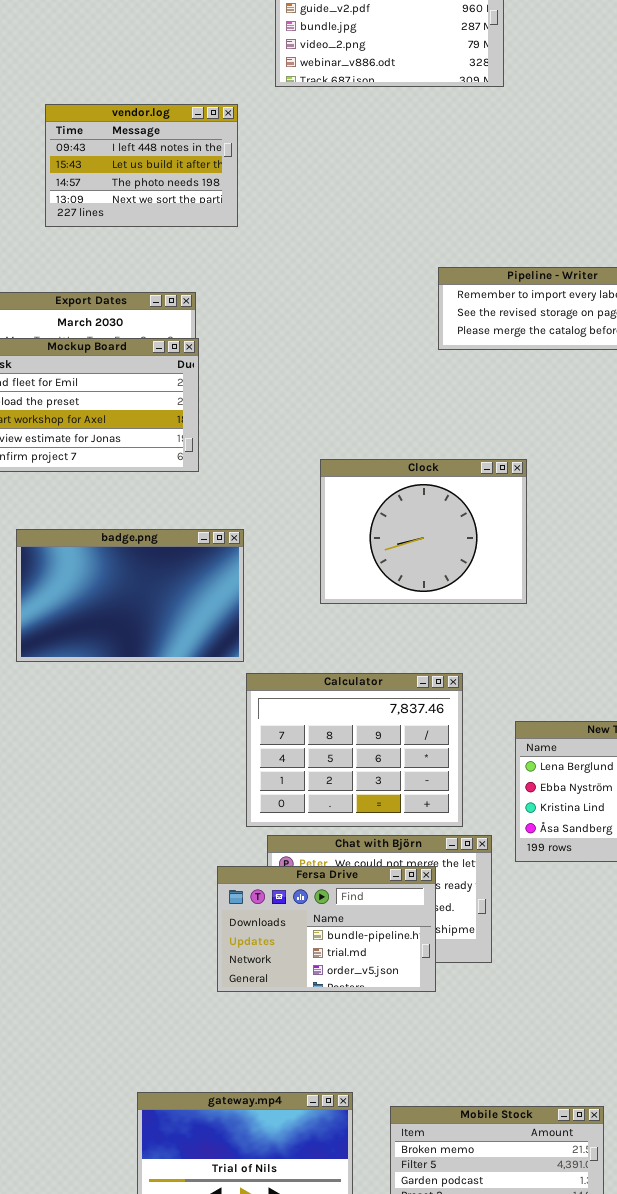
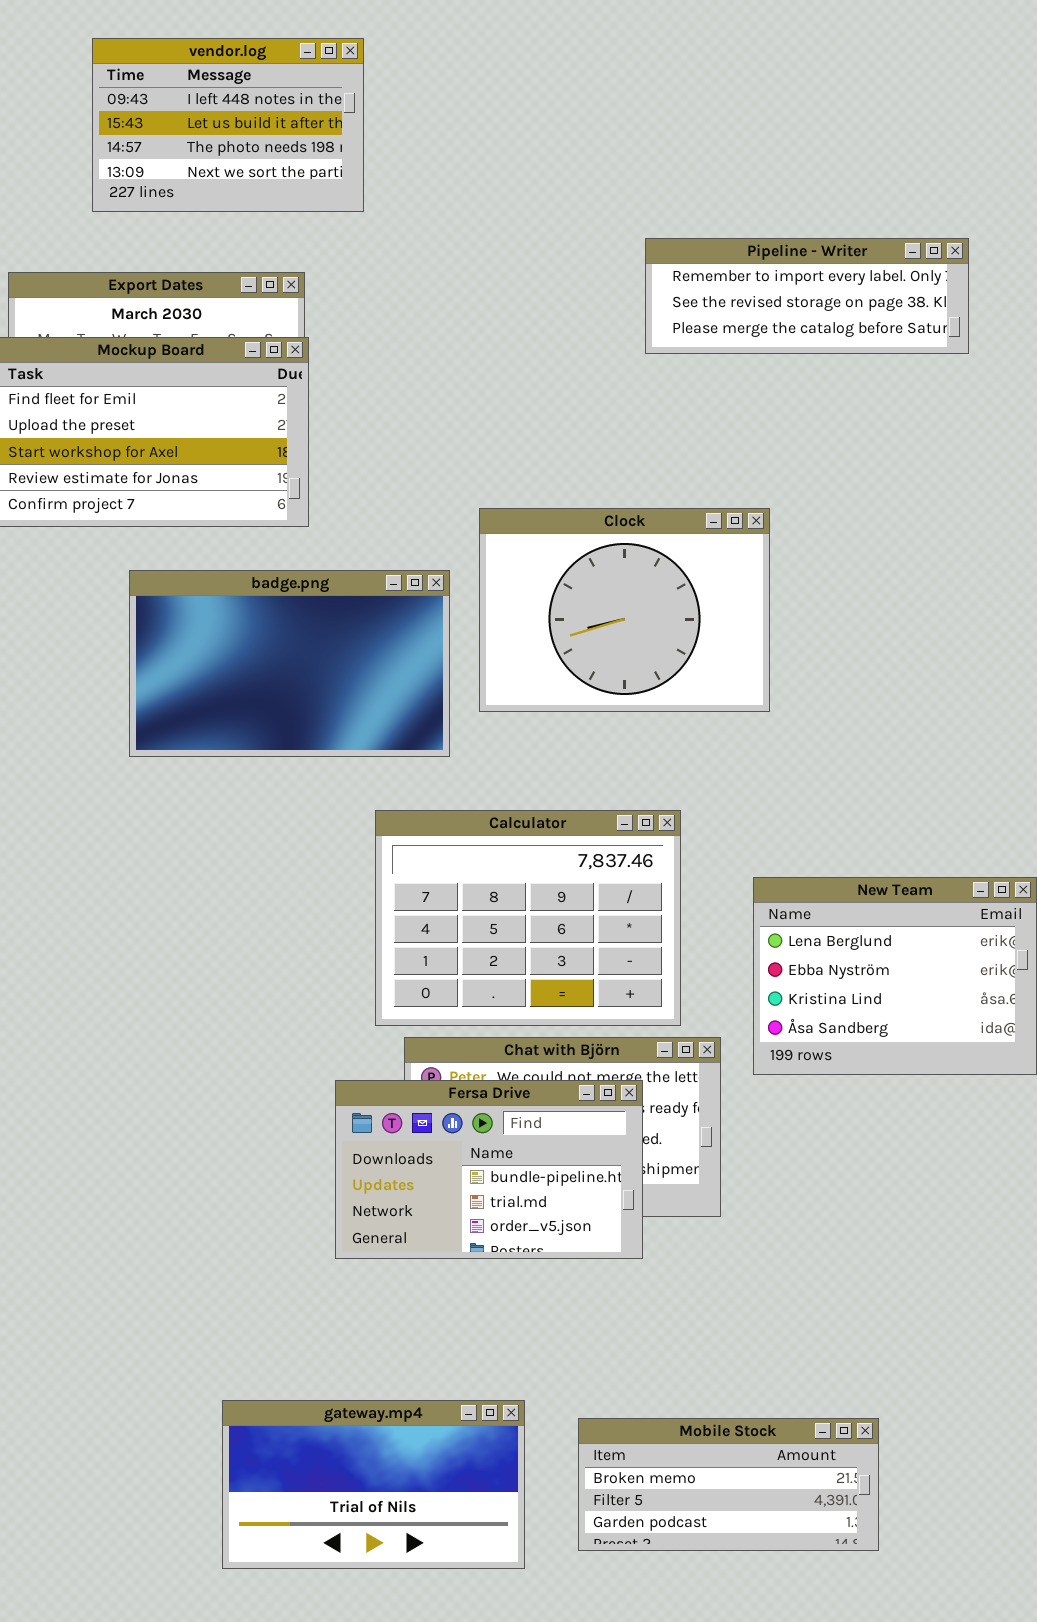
vendor.log: [45,104,238,227] -> [92,38,364,212], moved
badge.png: [16,529,244,662] -> [129,570,450,757], moved

